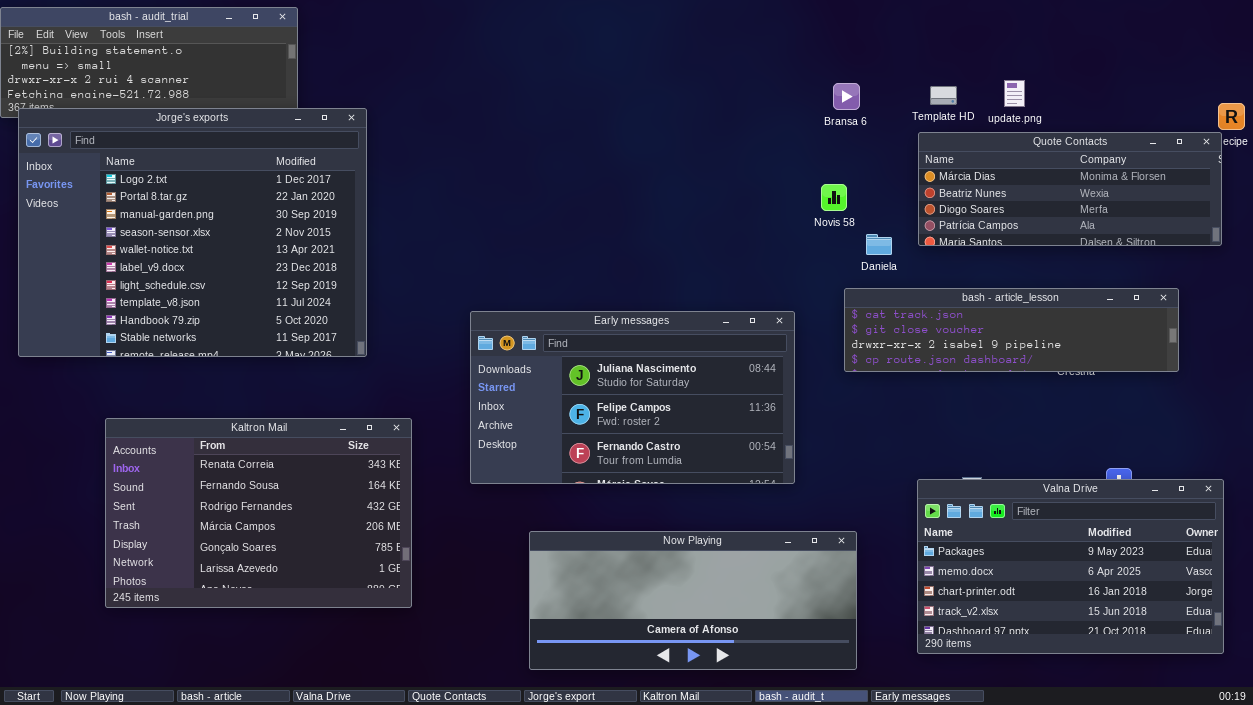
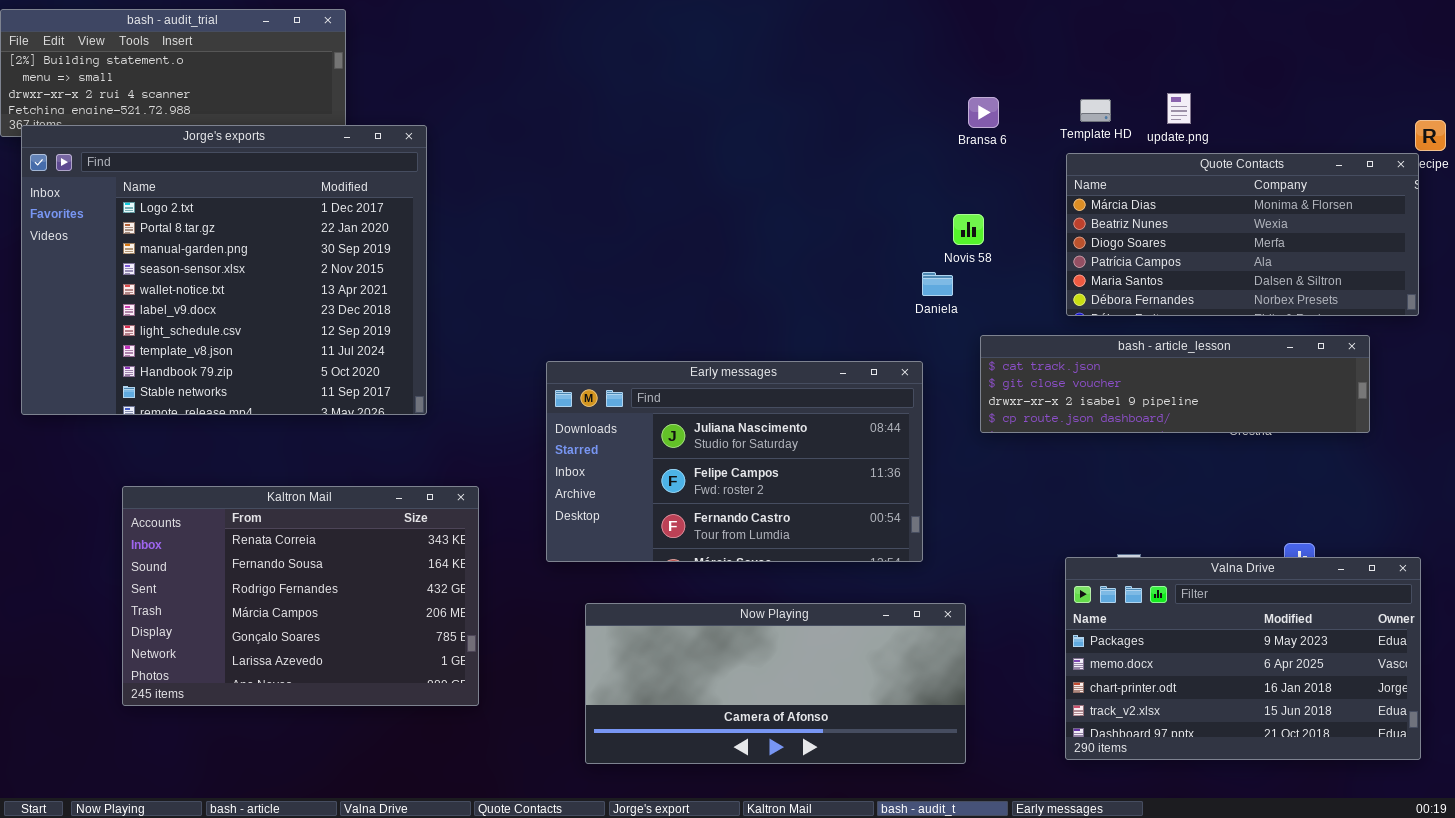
Quote Contacts: [918,132,1222,246] -> [1066,153,1419,316], resized
Daniela: [866,234,892,255] -> [922,272,953,296], moved
Now Playing: [529,531,857,670] -> [585,603,966,764], moved

